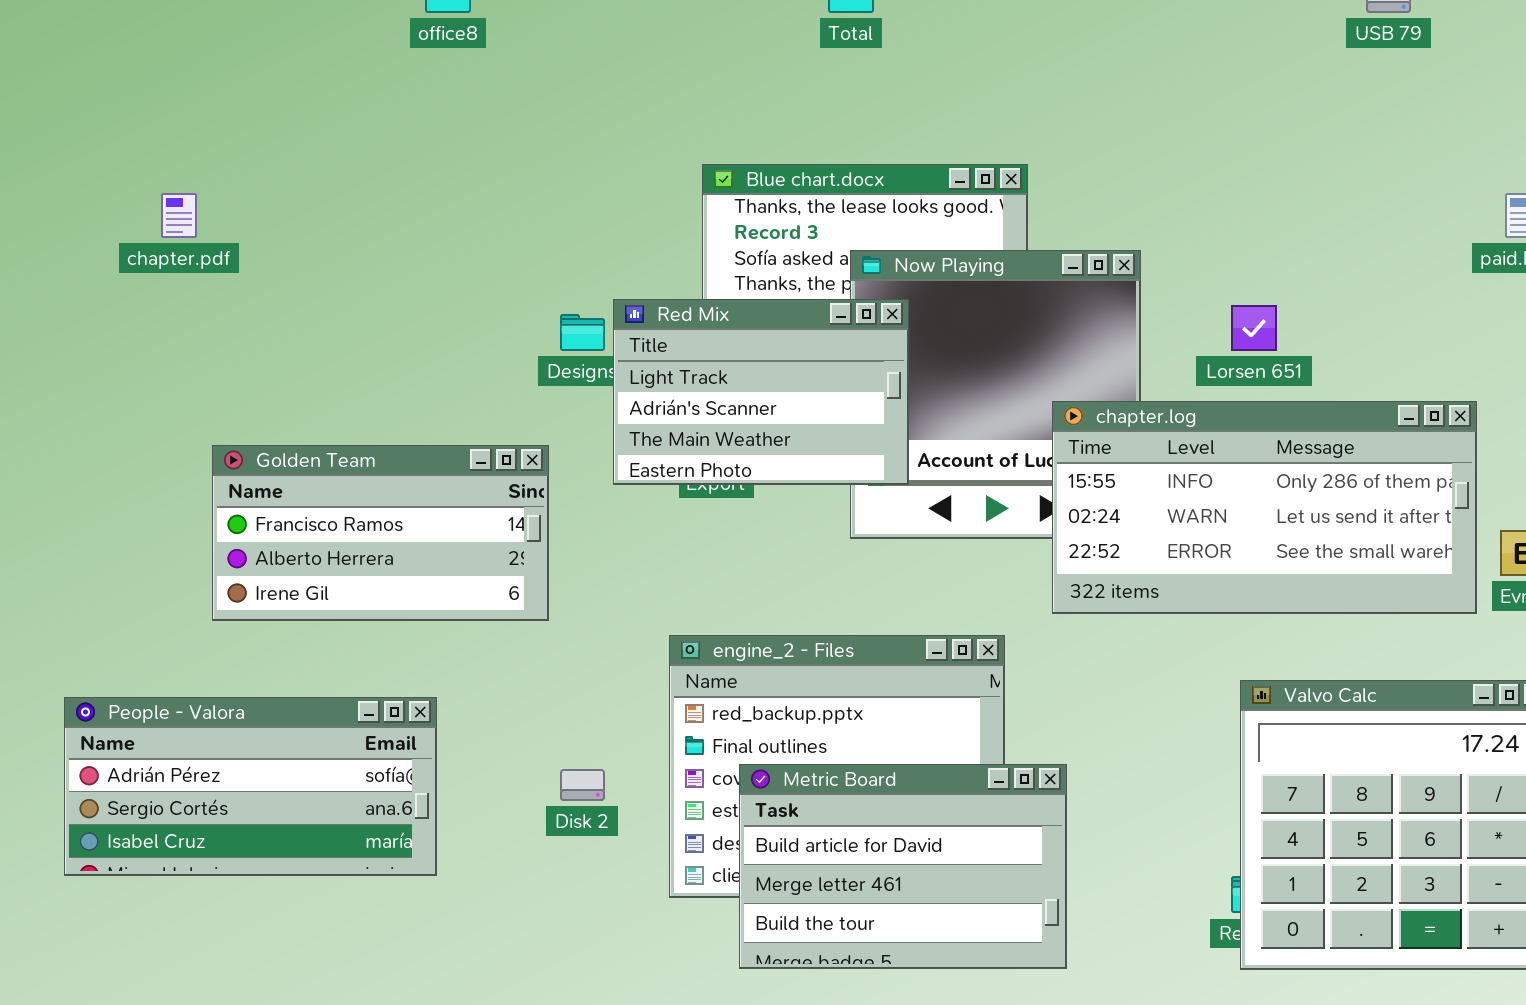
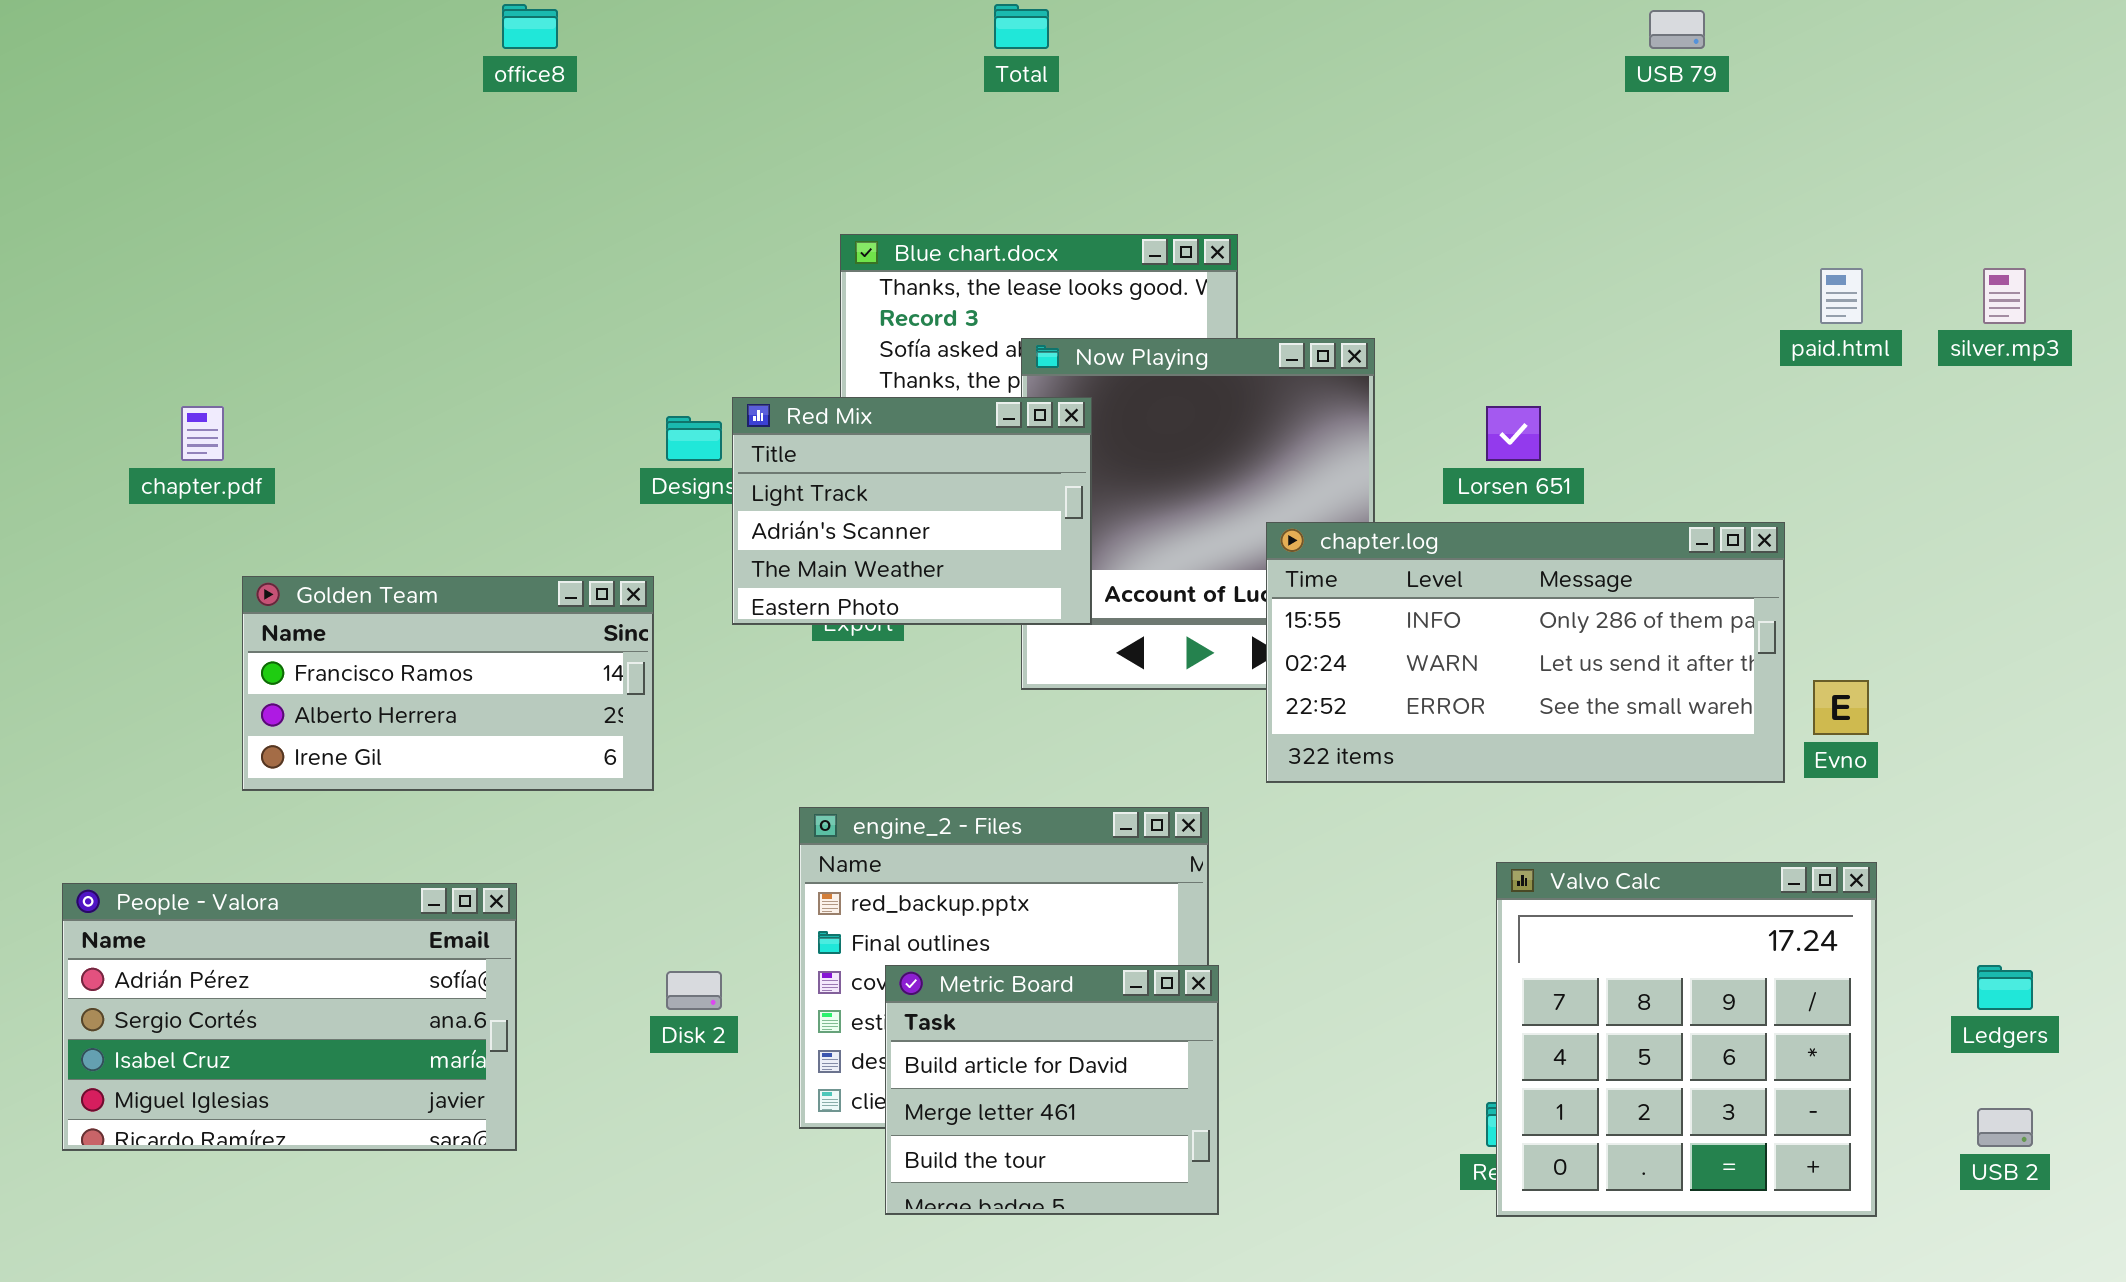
chapter.pdf: [161,193,197,238] -> [181,406,224,461], moved
People - Valora: [64,697,437,876] -> [62,883,517,1151], resized
Metric Board: [739,764,1067,969] -> [885,965,1219,1215], resized

